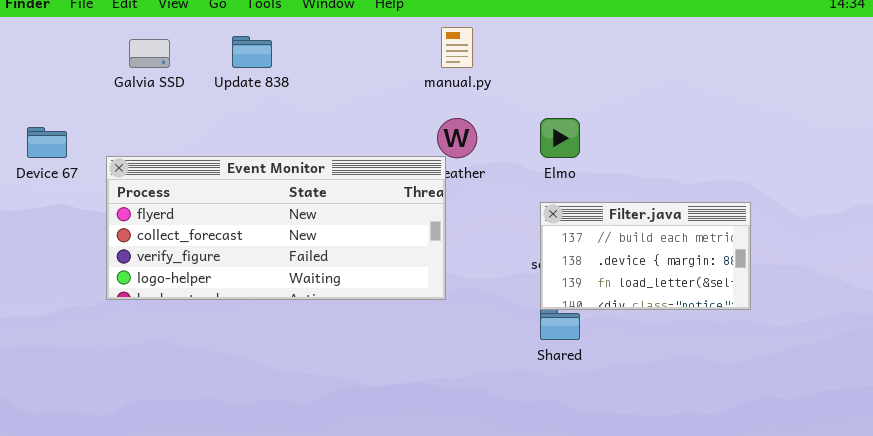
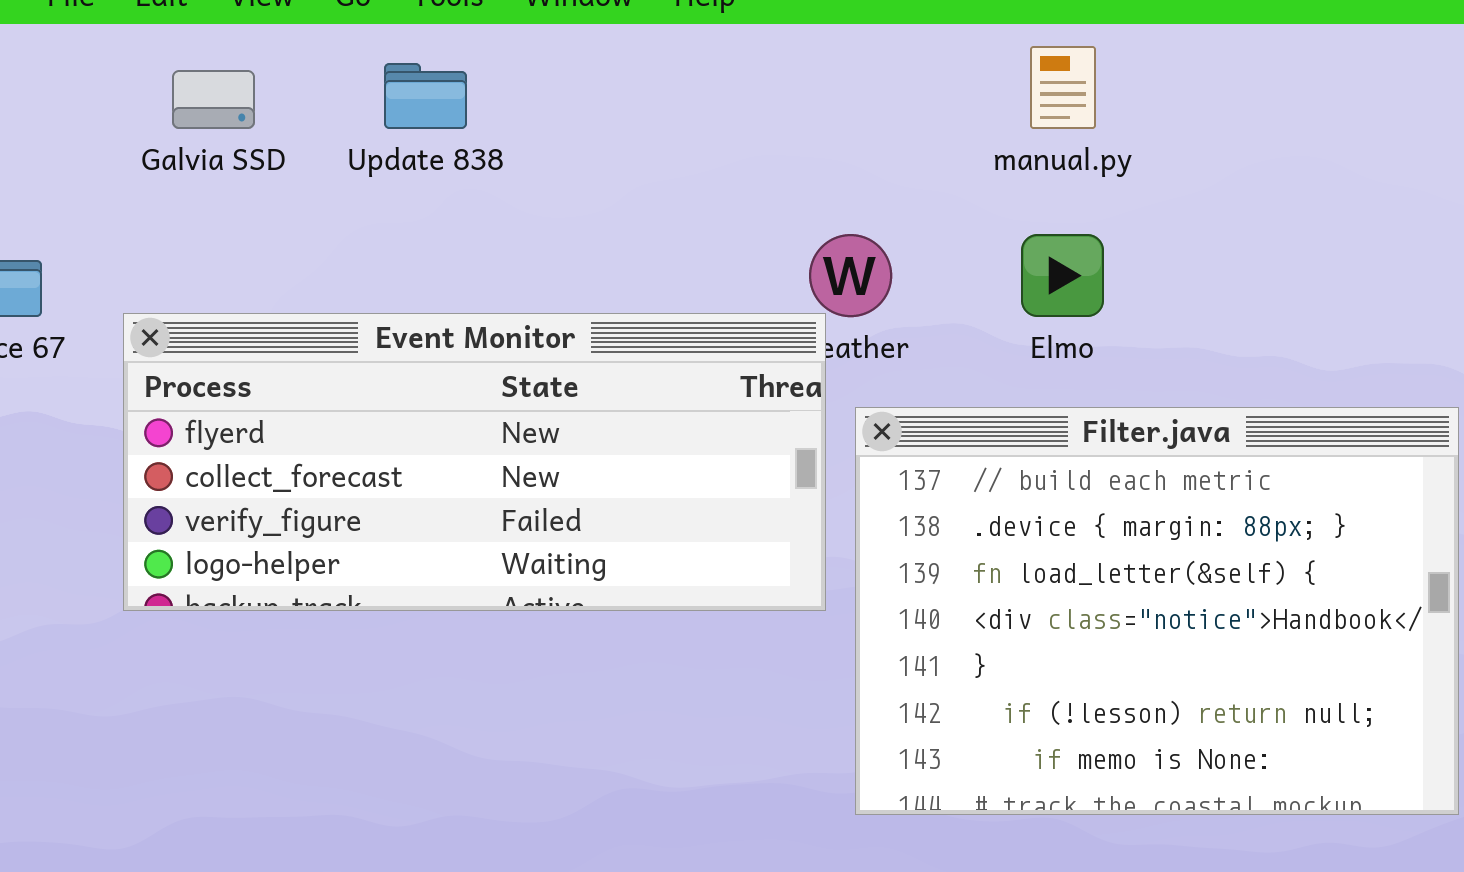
manual.py: [441,27,473,68] -> [1030,46,1096,129], moved
Filter.java: [540,202,751,310] -> [855,407,1459,815], resized

